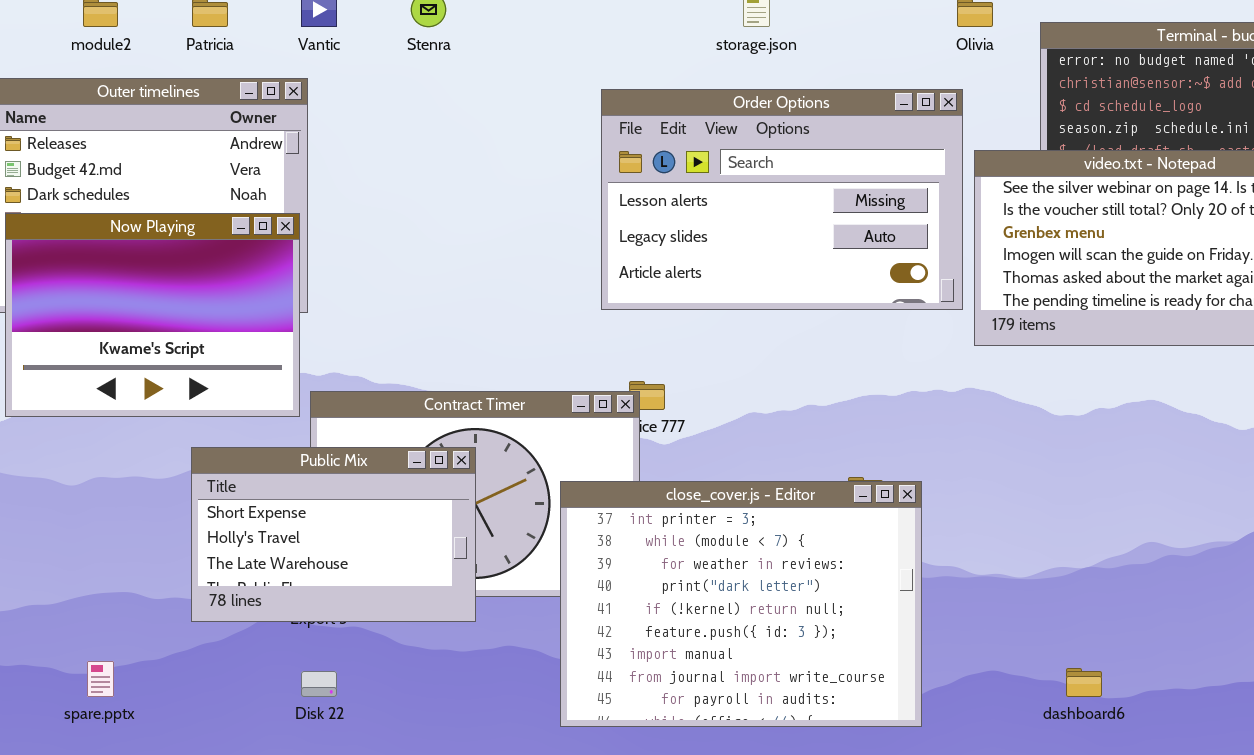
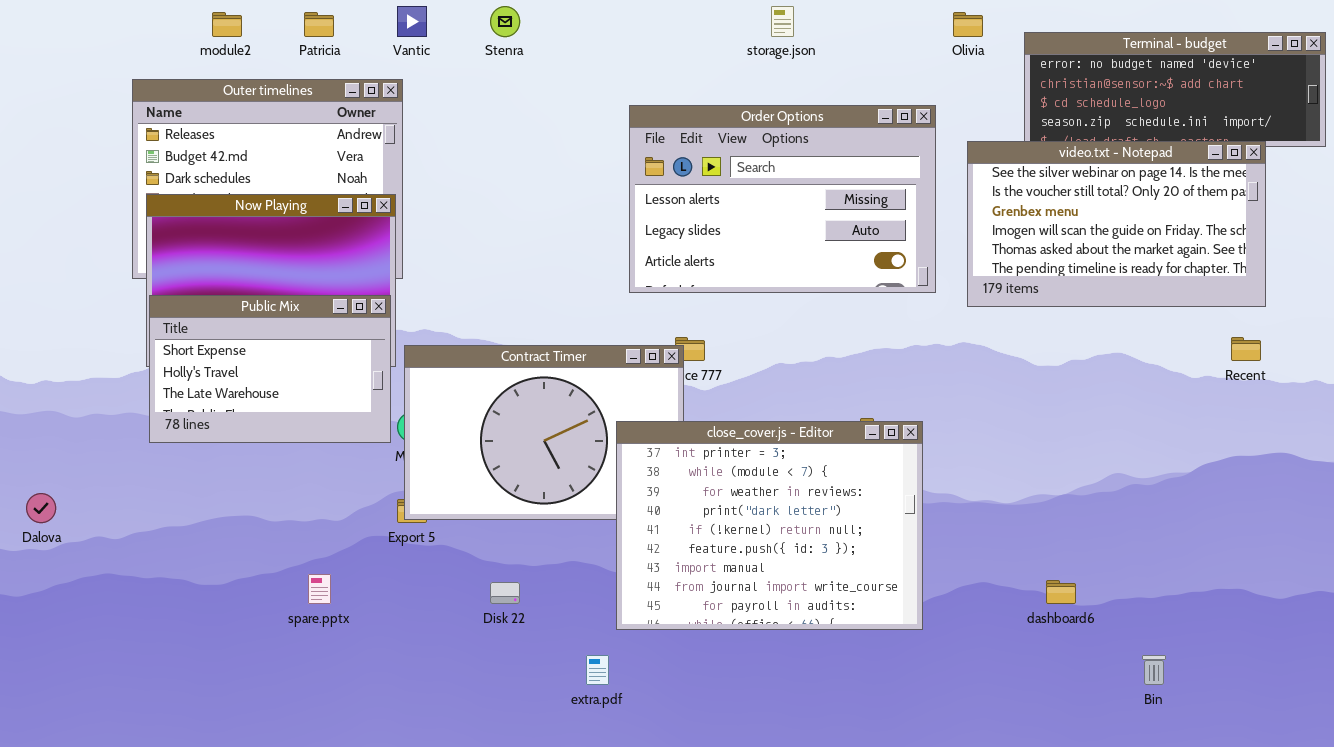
Order Options: [601,89,963,310] -> [629,105,936,293], moved
Public Mix: [191,447,476,622] -> [149,295,391,443], moved
spare.pptx: [87,661,114,697] -> [308,574,331,604], moved
Disk 22: [301,671,337,697] -> [490,582,520,604], moved

